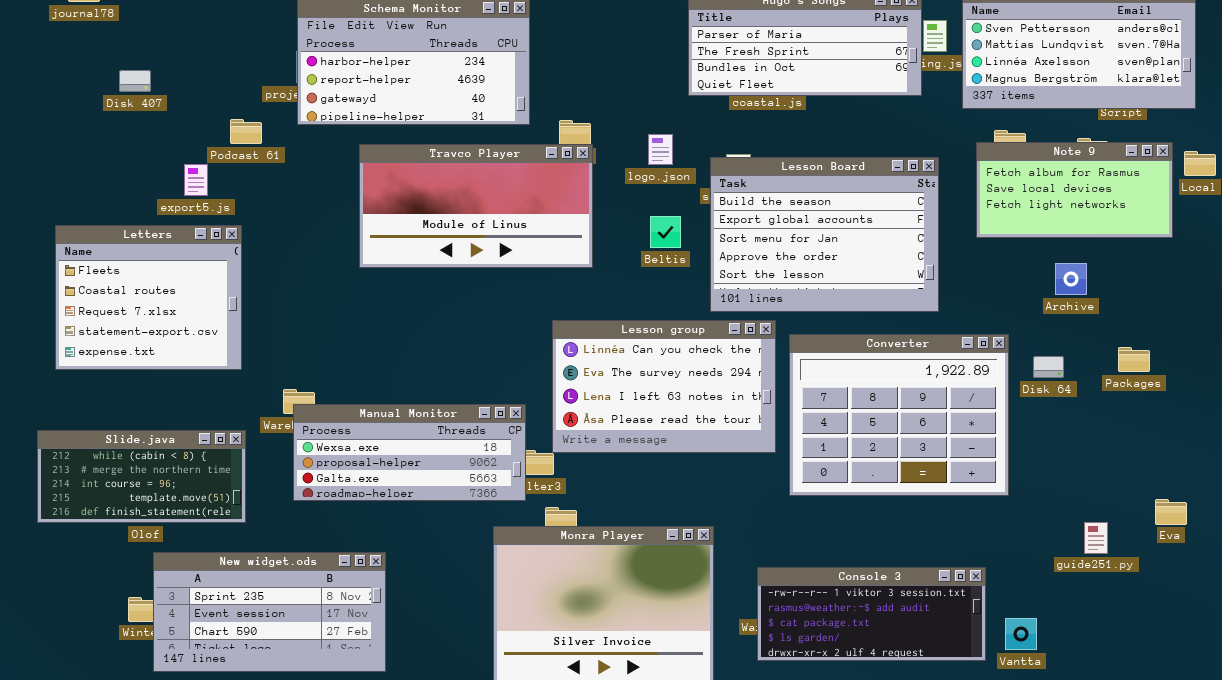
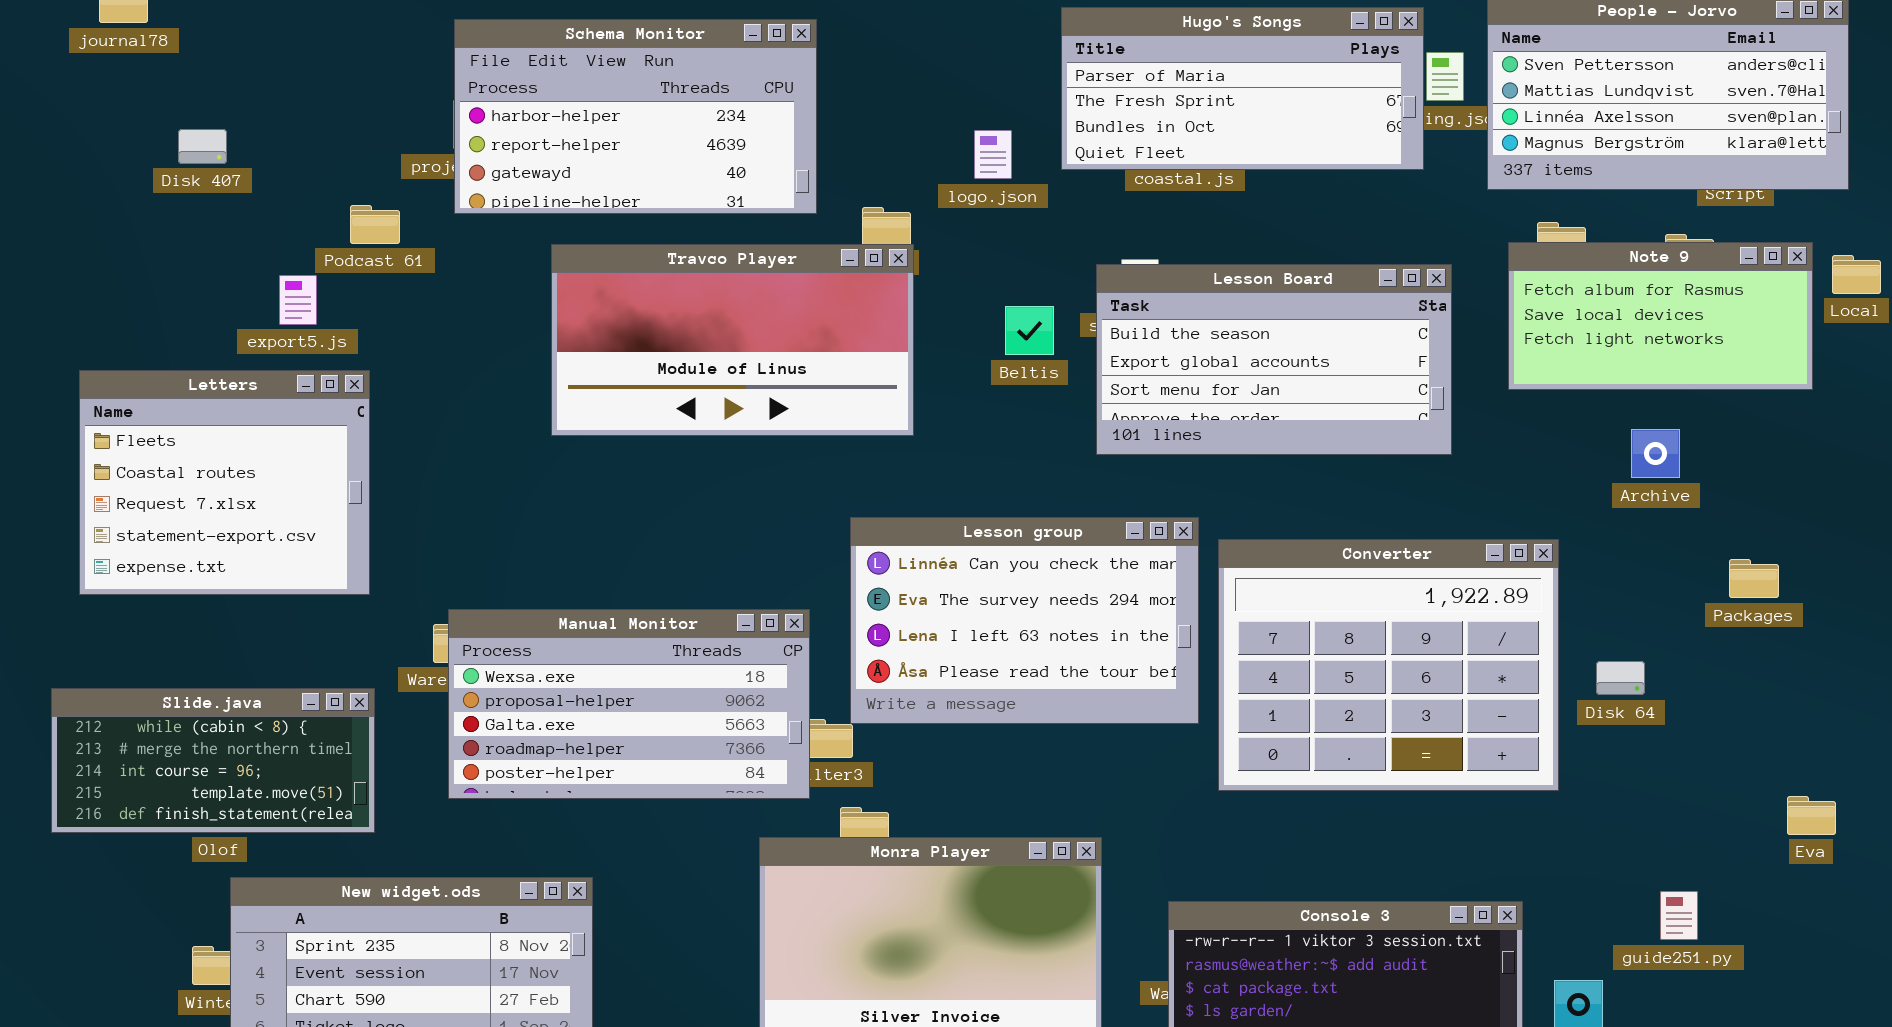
logo.json: [648,134,673,165] -> [974,130,1012,179], moved
Lesson Board: [710,157,939,312] -> [1096,264,1452,455], resized
Beltis: [650,216,681,248] -> [1005,306,1054,355], moved
Disk 64: [1033,356,1064,378] -> [1596,661,1645,695], moved
Manual Monitor: [293,404,526,501] -> [448,609,810,799], resized
guide251.py: [1084,522,1108,554] -> [1660,891,1698,940], moved

